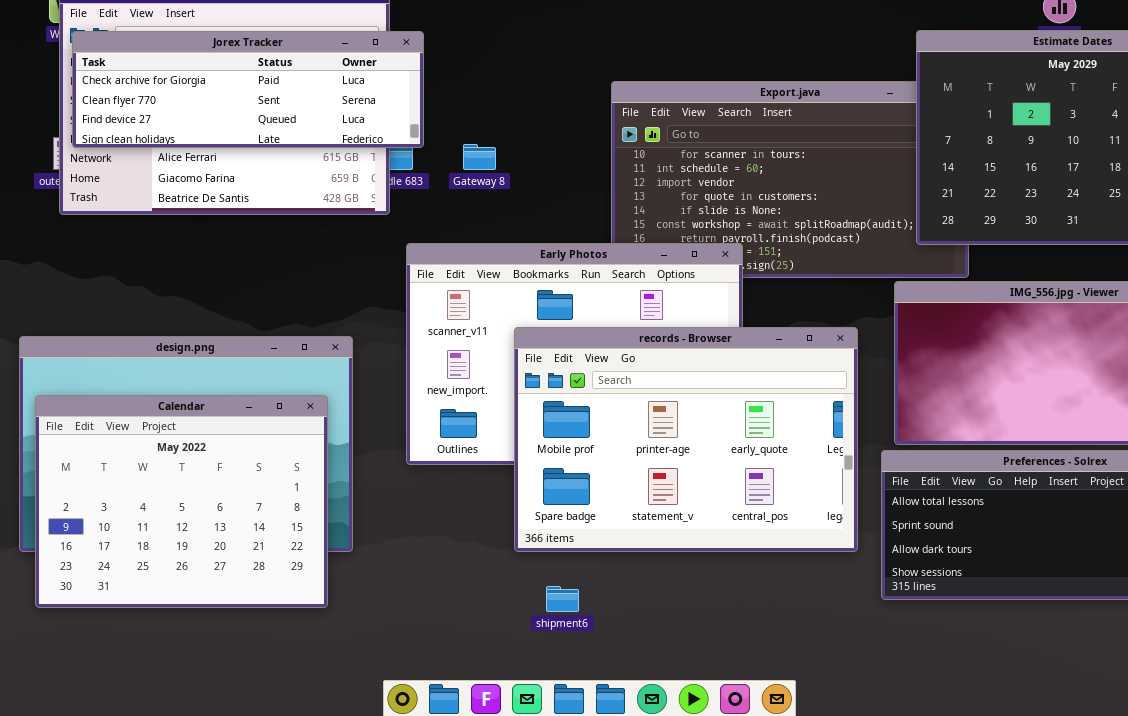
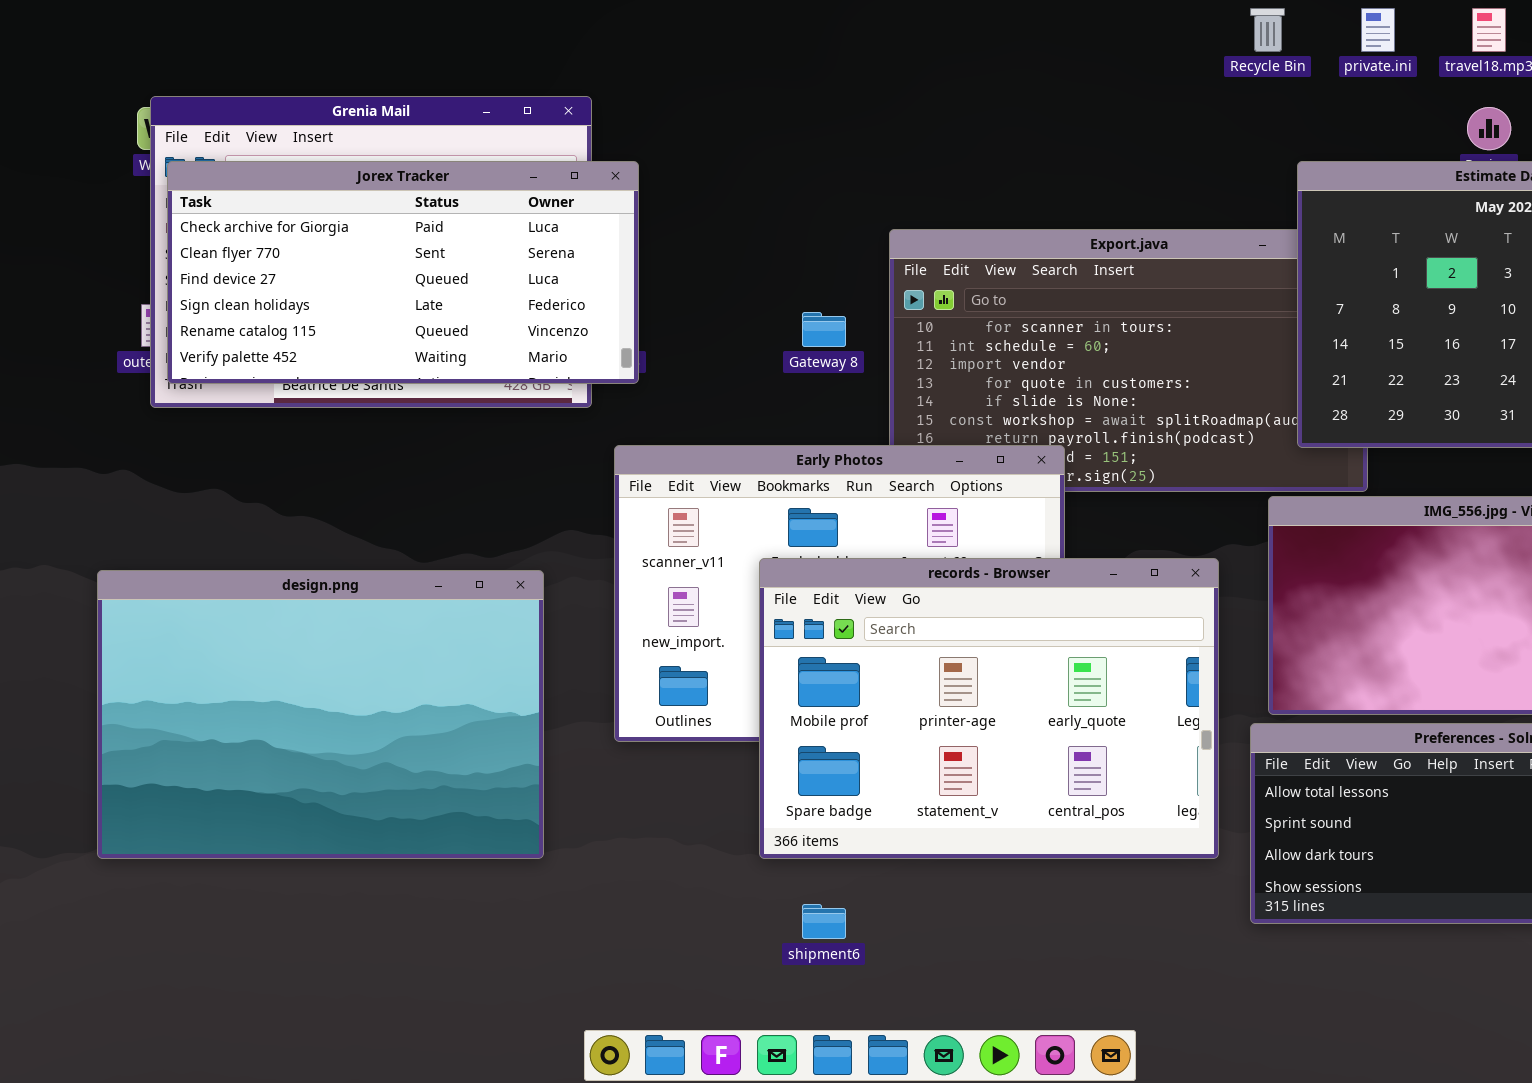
Jorex Tracker: [72,31,424,148] -> [167,161,639,384], resized
Gateway 8: [463,144,496,170] -> [802,312,846,347], moved
Calendar: [35,395,328,608] -> none, closed

